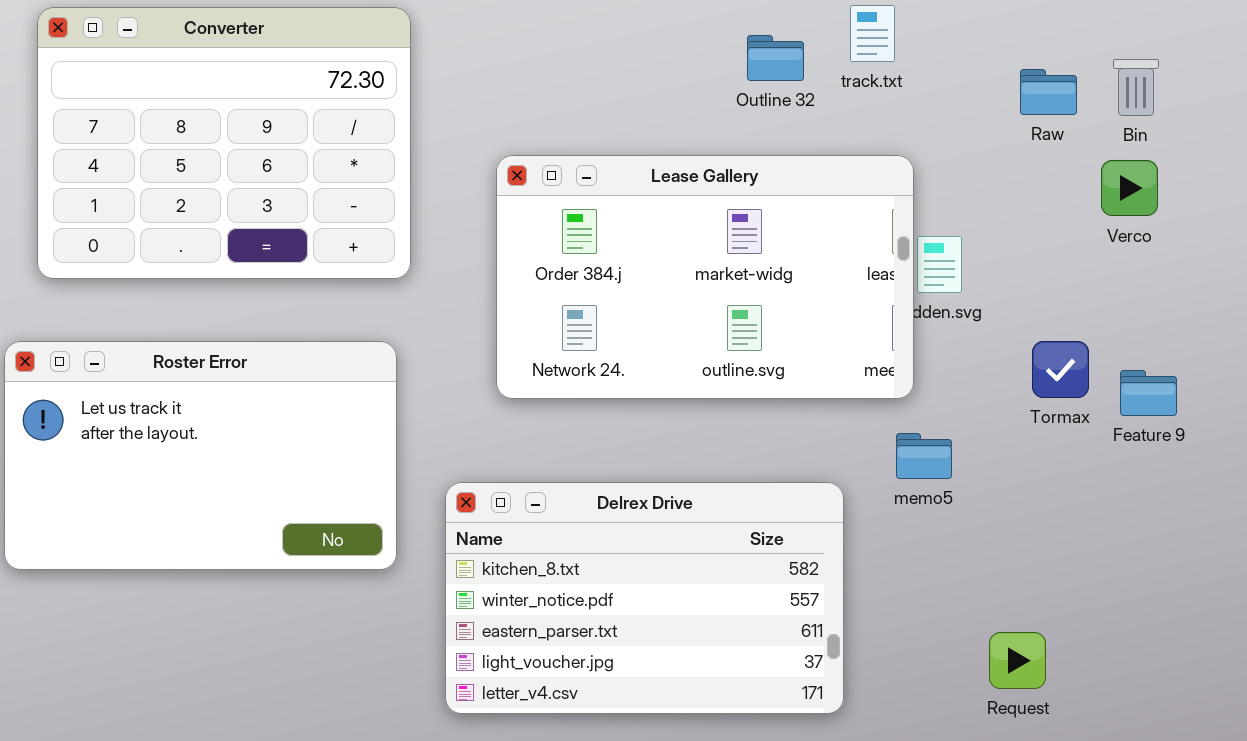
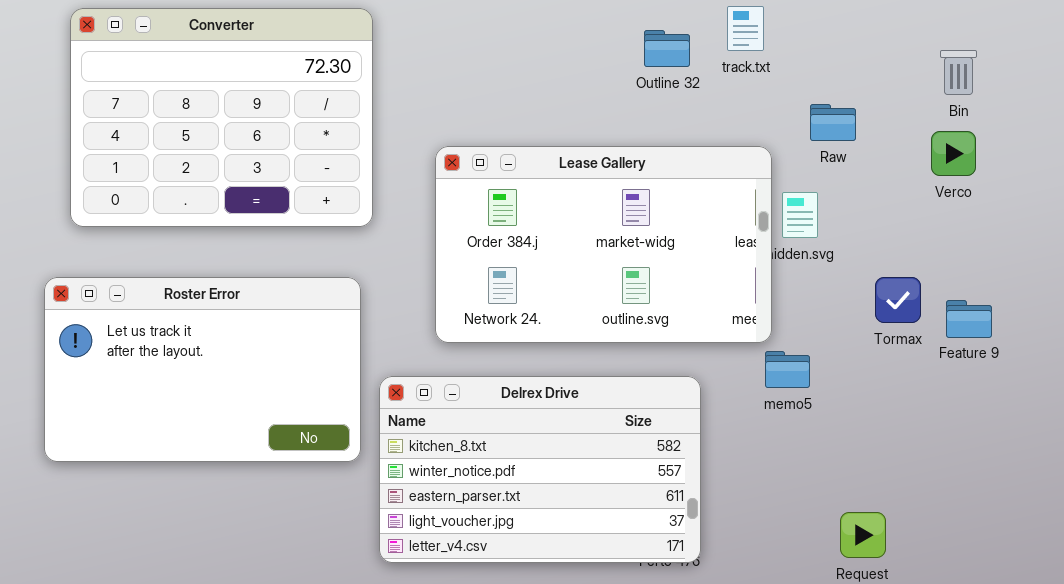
Raw: [1020,69,1077,115] -> [810,104,856,141], moved
Lease Gallery: [496,155,914,399] -> [435,146,772,343], moved
Delrex Drive: [445,482,844,714] -> [379,376,701,563], moved

